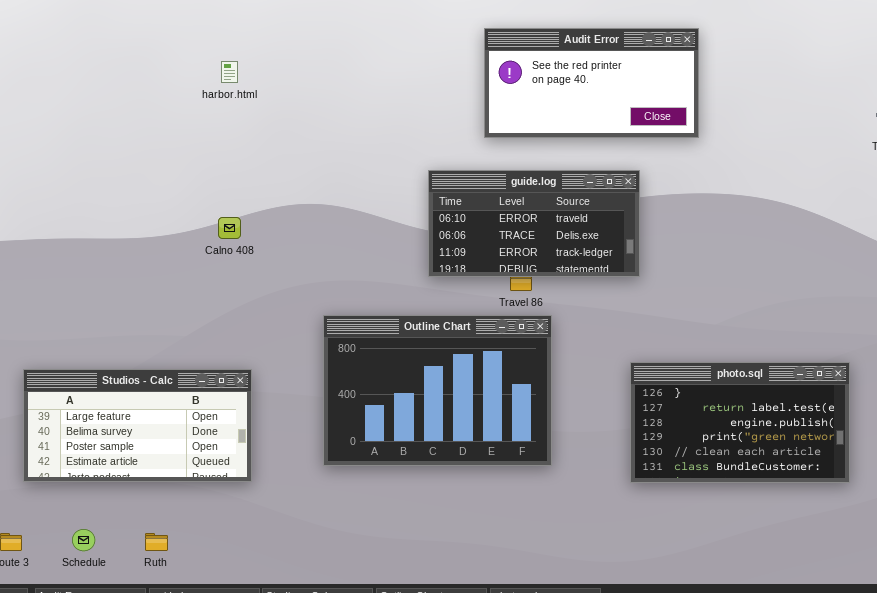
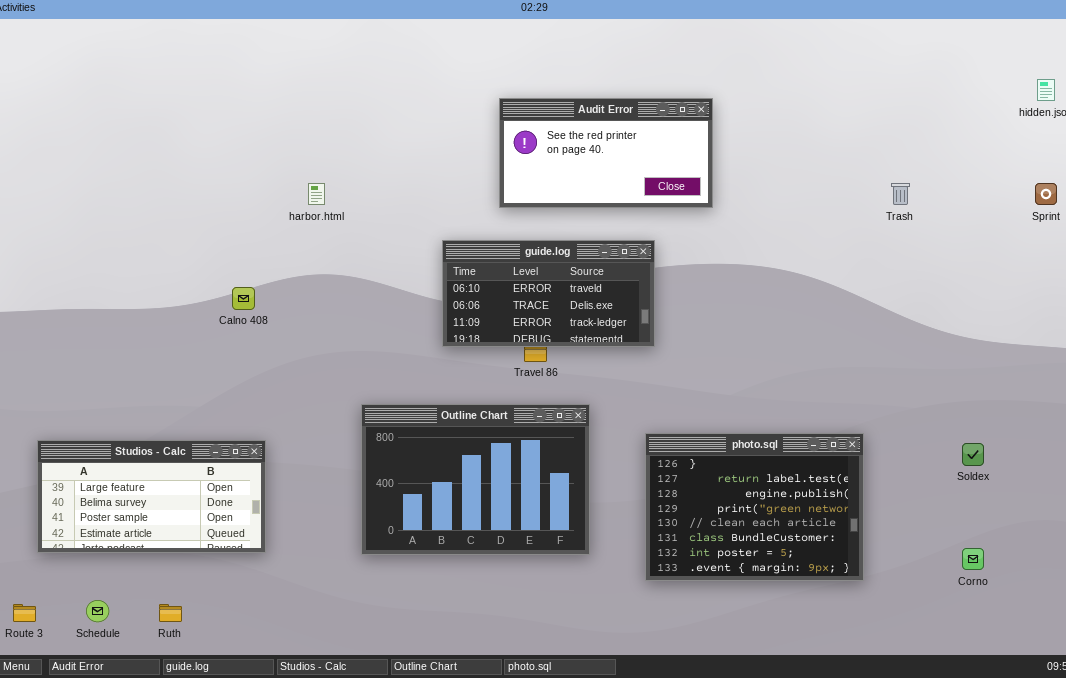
harbor.html: [221,61,238,83] -> [308,183,325,205], moved
Outline Chart: [323,315,552,466] -> [361,404,590,555], moved
photo.sql: [630,362,850,483] -> [645,433,864,581], resized

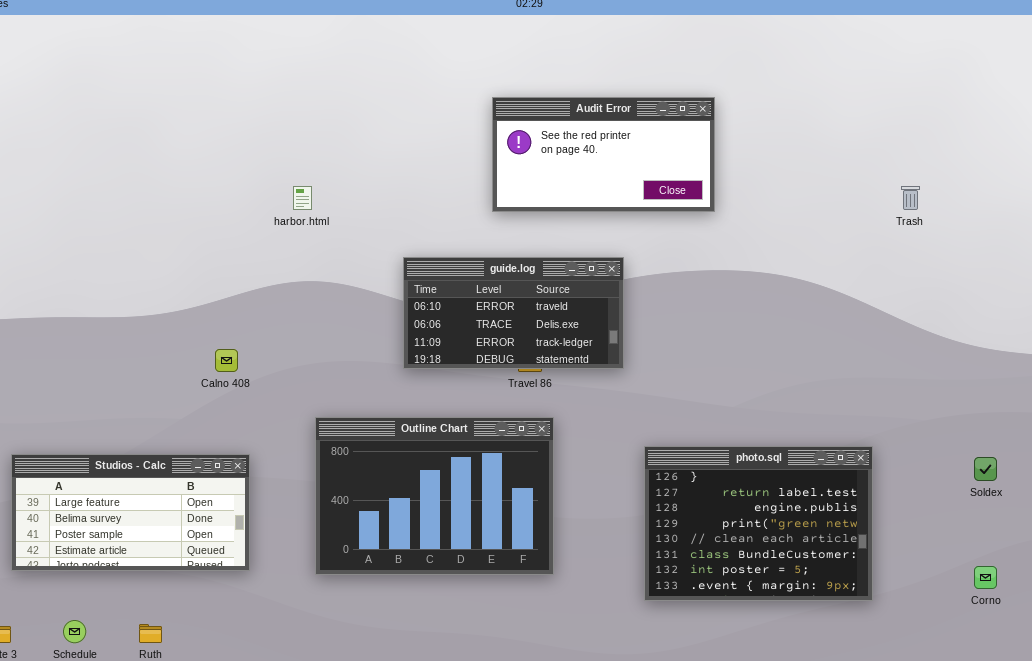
guide.log: [442,240,655,347] -> [403,257,624,369], moved
Calno 408: [232,287,255,310] -> [215,349,238,372], moved
Outline Chart: [361,404,590,555] -> [315,417,554,575], moved

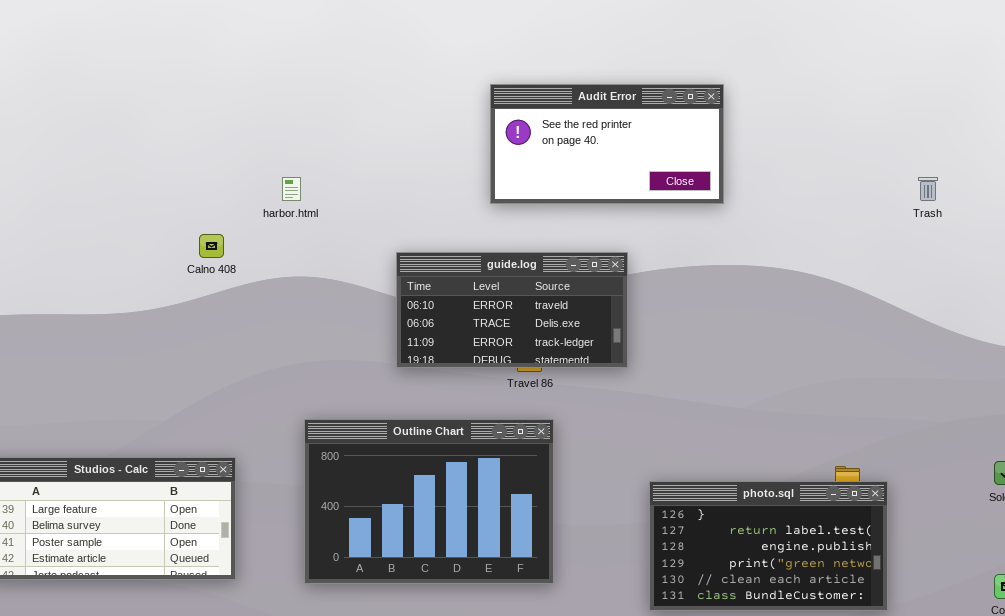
Calno 408: [215,349,238,372] -> [199,234,224,258], moved
photo.sql: [644,446,873,601] -> [649,481,888,611], resized

